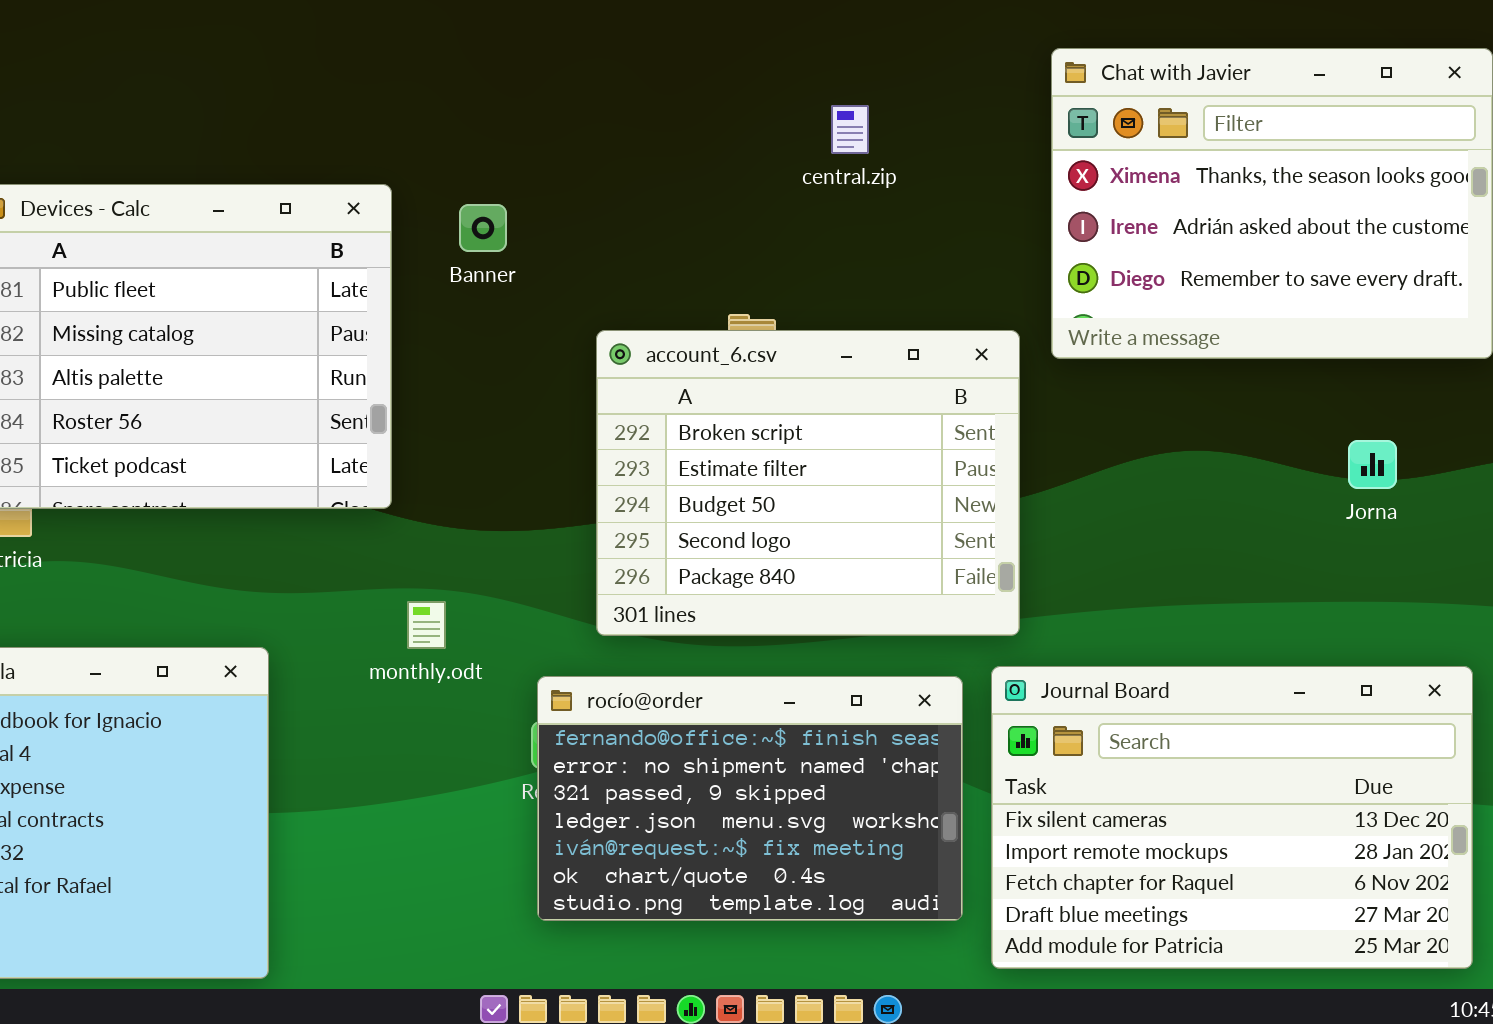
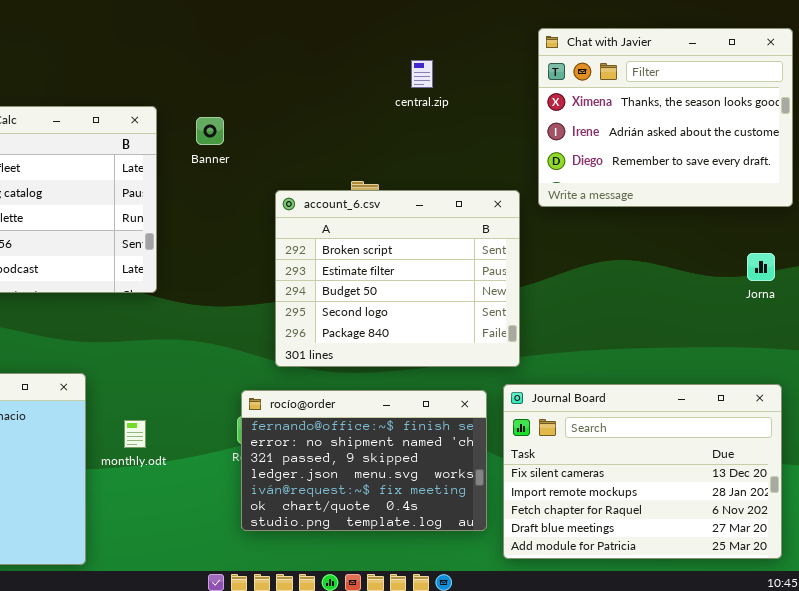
Jorna: [1348,440,1397,489] -> [747,253,775,281], moved
monthly.odt: [407,601,446,649] -> [124,420,146,448], moved

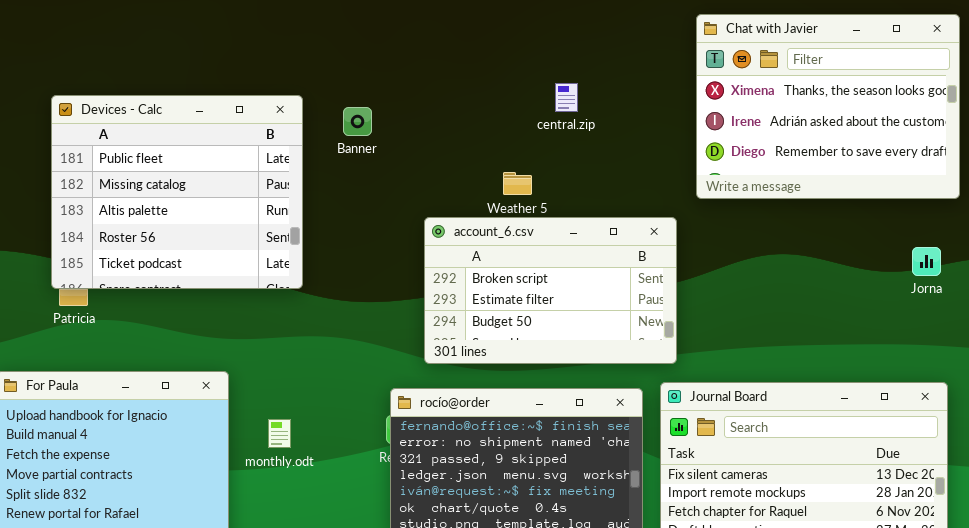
central.zip: [411,60,433,88] -> [555,83,578,112], moved
account_6.csv: [275,190,520,367] -> [424,217,677,364], resized

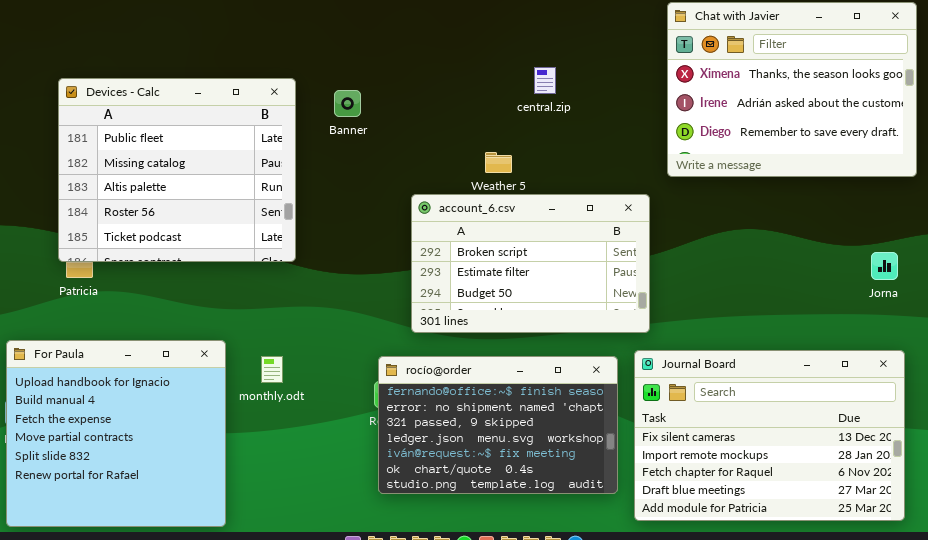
Jorna: [912,247,941,276] -> [871,252,898,280], moved
monthly.odt: [268,419,291,448] -> [261,356,283,383], moved

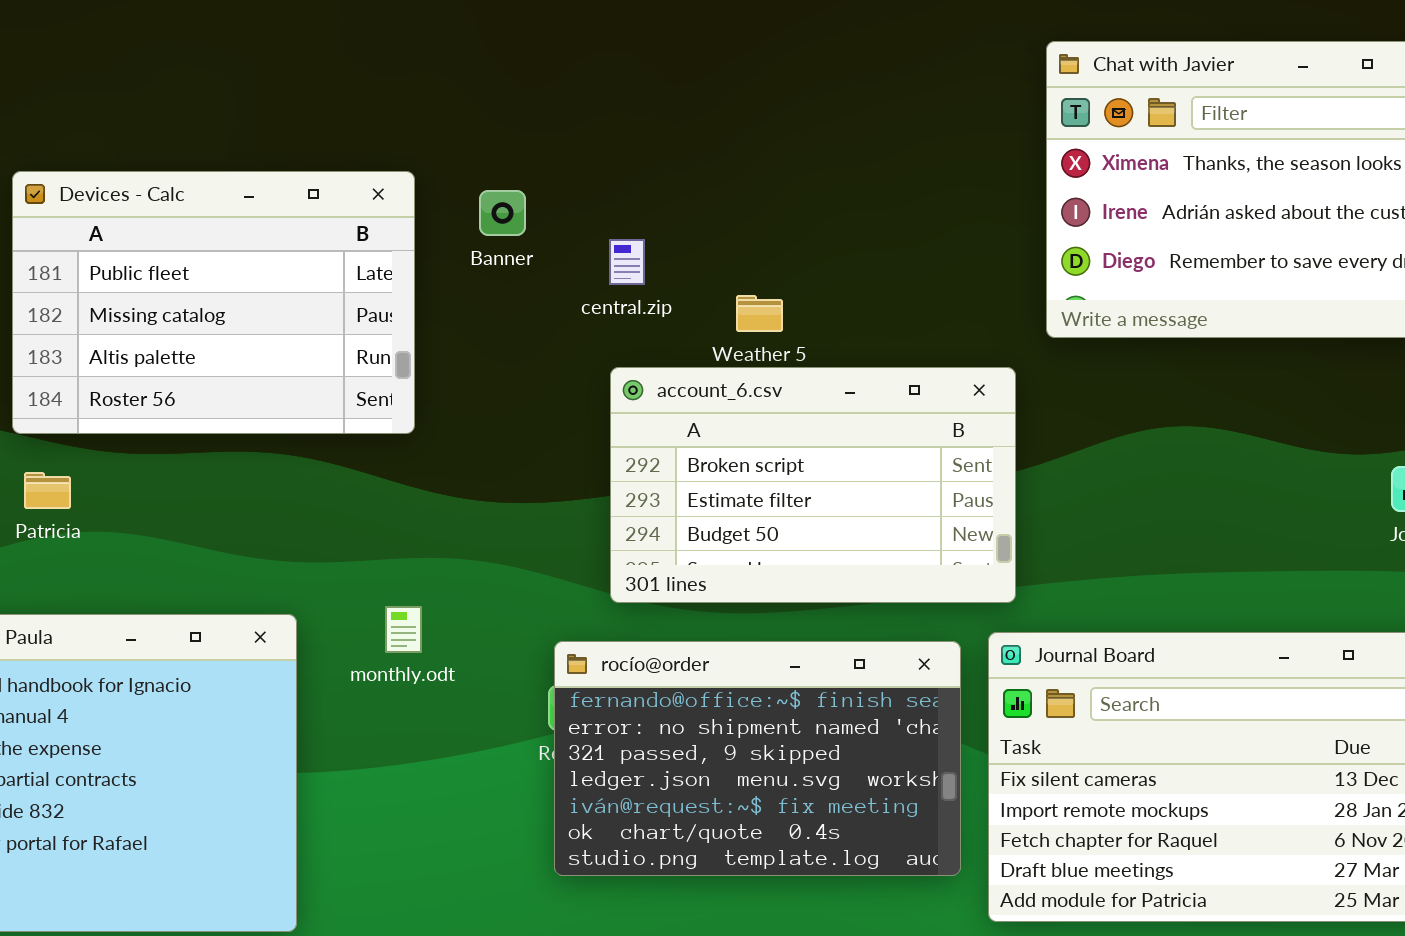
central.zip: [534,67,556,94] -> [609,239,645,285], moved
Devices - Calc: [58,78,296,262] -> [12,171,415,434], resized
monthly.odt: [261,356,283,383] -> [385,606,422,653], moved

